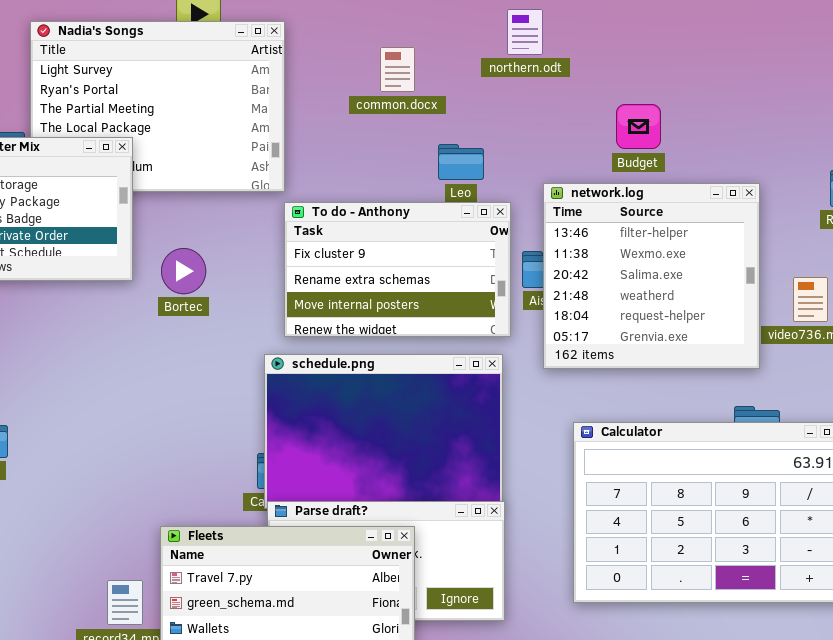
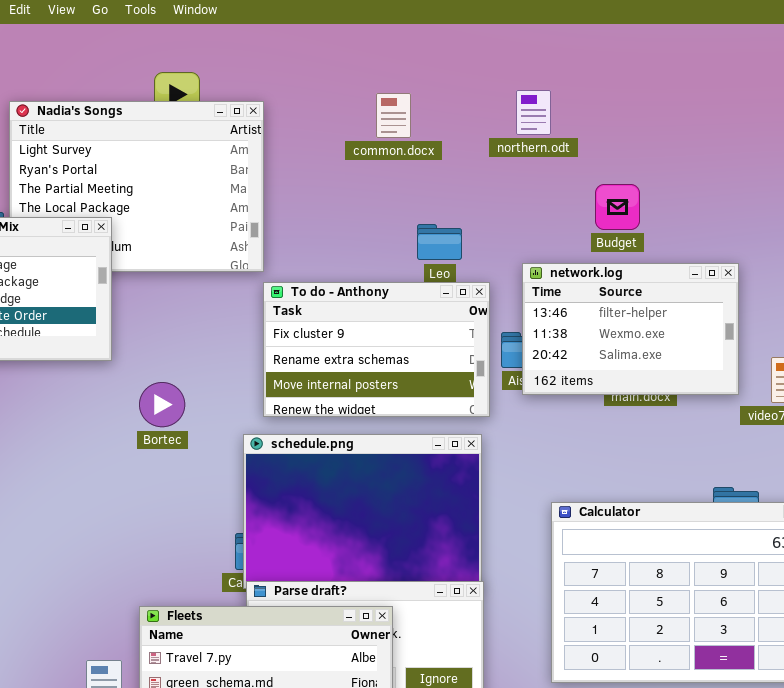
northern.odt: [507,9,543,55] -> [516,90,551,135], moved
common.docx: [380,47,415,92] -> [376,93,411,138], moved
network.log: [543,183,760,369] -> [522,263,739,395], resized
Bortec: [161,248,206,294] -> [139,382,185,427], moved

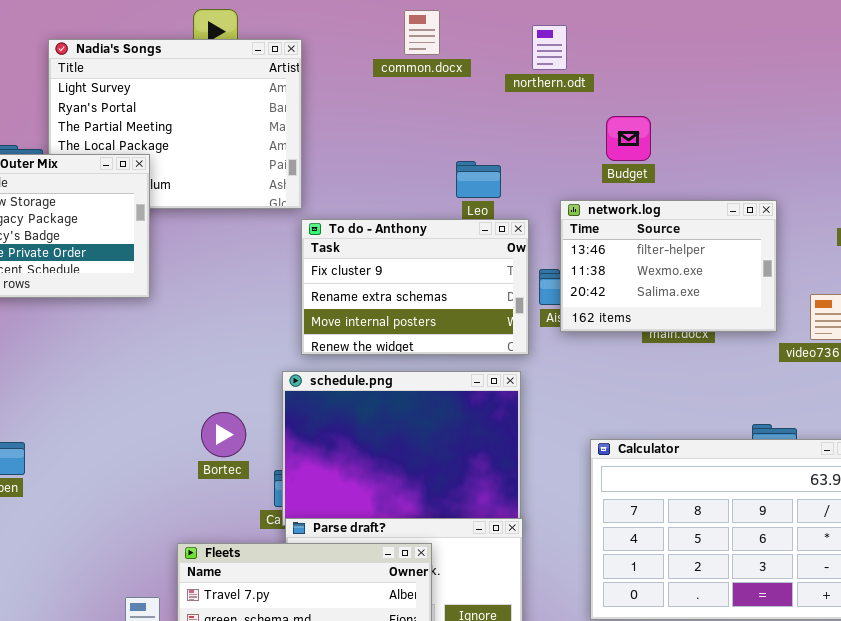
northern.odt: [516,90,551,135] -> [532,25,567,70], moved
common.docx: [376,93,411,138] -> [404,10,440,55], moved
Budget: [595,184,640,230] -> [606,116,651,161], moved
Bortec: [139,382,185,427] -> [201,412,246,457], moved

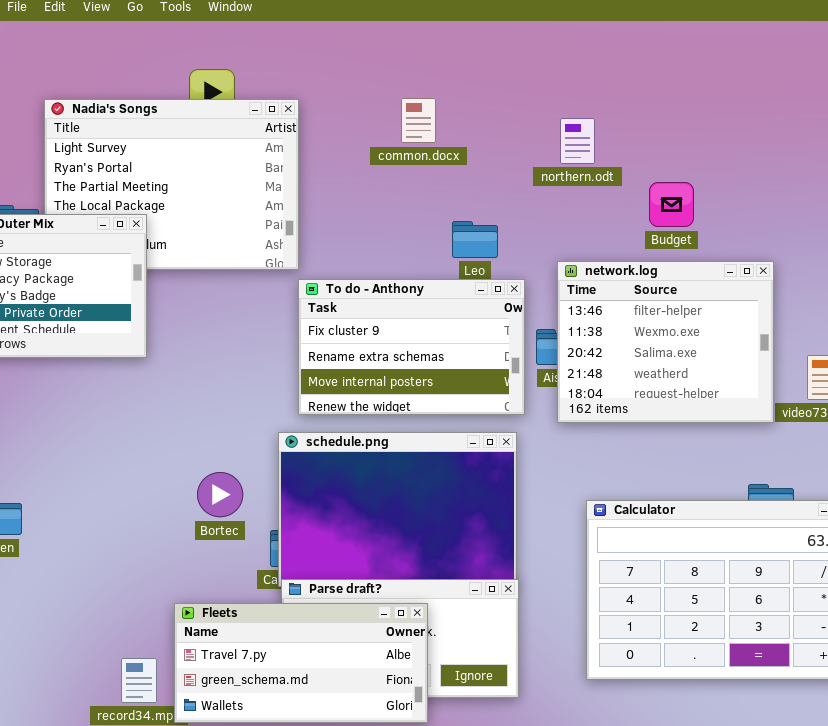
common.docx: [404,10,440,55] -> [401,98,436,143], moved
northern.odt: [532,25,567,70] -> [560,118,595,164], moved
Budget: [606,116,651,161] -> [649,182,694,227], moved
network.log: [560,200,777,332] -> [557,261,774,423], resized

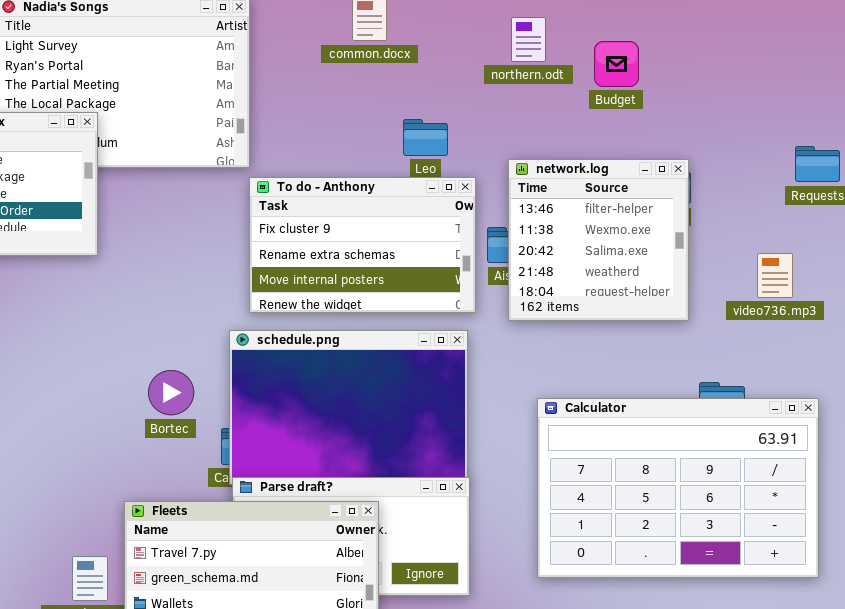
Budget: [649,182,694,227] -> [594,41,639,87], moved
network.log: [557,261,774,423] -> [508,159,689,321], resized

